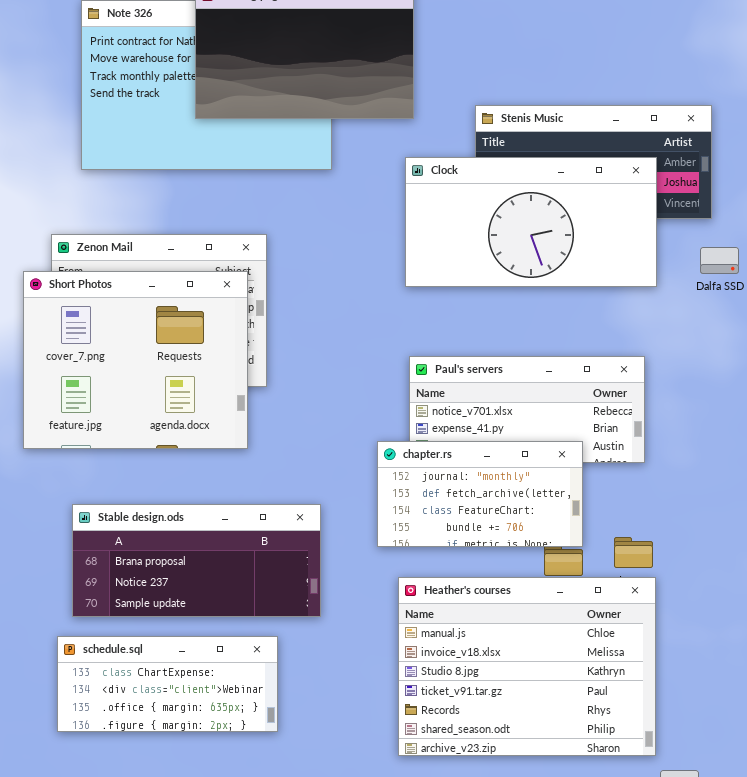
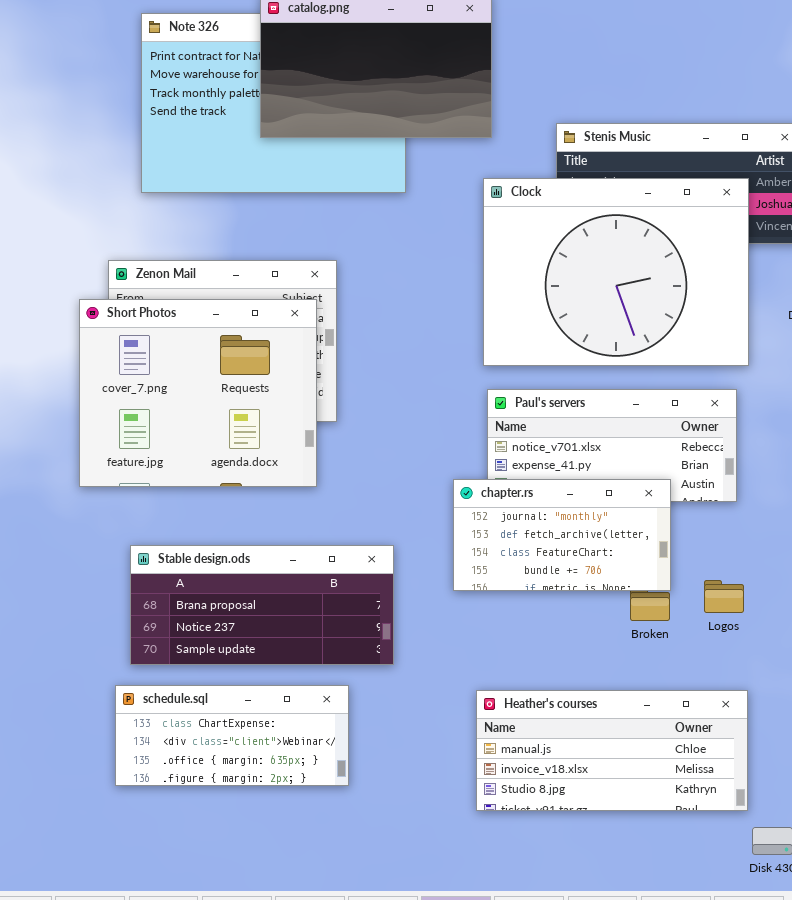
Clock: [405,157,657,287] -> [483,178,749,366], resized
Heather's courses: [398,577,656,756] -> [476,690,748,811], resized

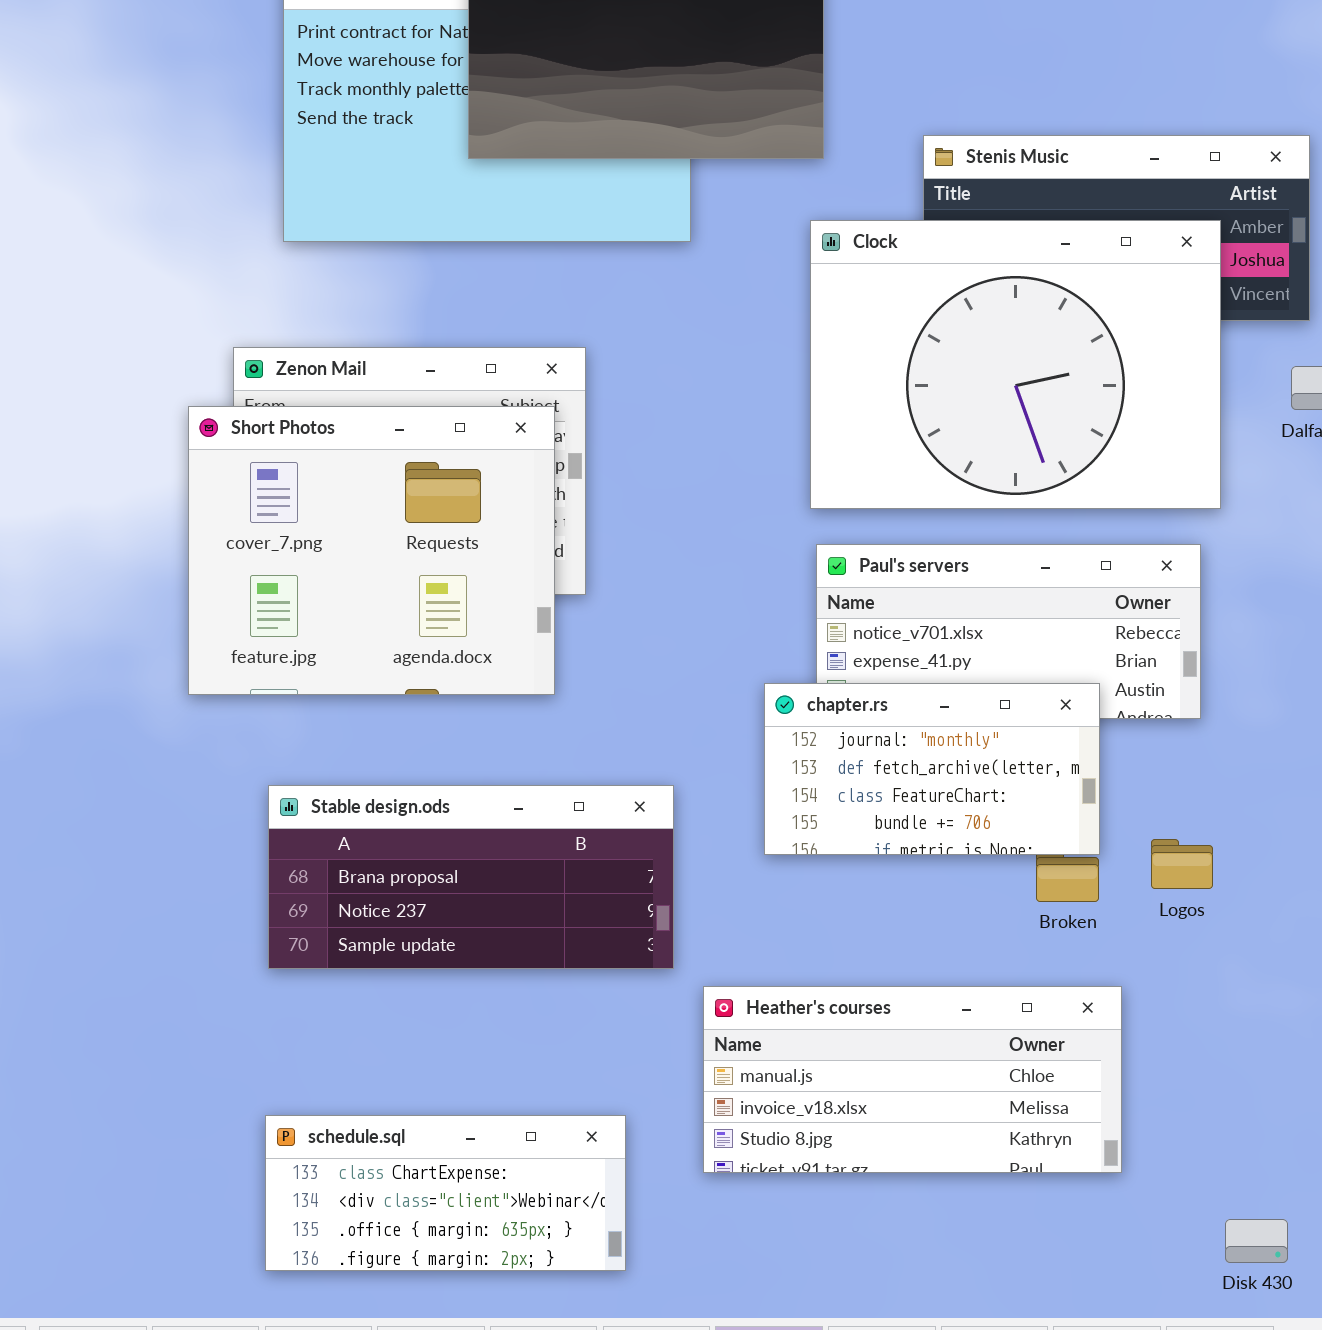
schedule.sql: [115,685,349,786] -> [265,1115,626,1271], moved
Heather's courses: [476,690,748,811] -> [703,986,1122,1173], moved

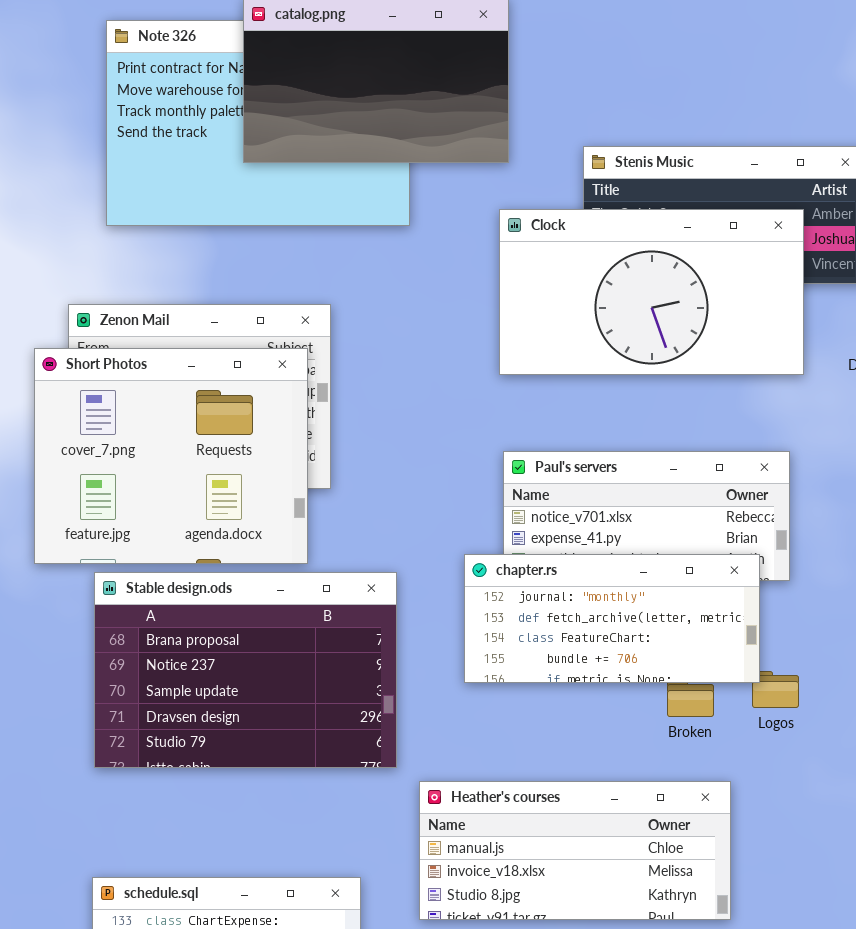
Clock: [810,220,1221,509] -> [499,209,804,375], resized
chapter.rs: [764,683,1100,855] -> [464,554,760,683], resized
Stable design.ods: [268,785,674,969] -> [94,572,397,768], resized

